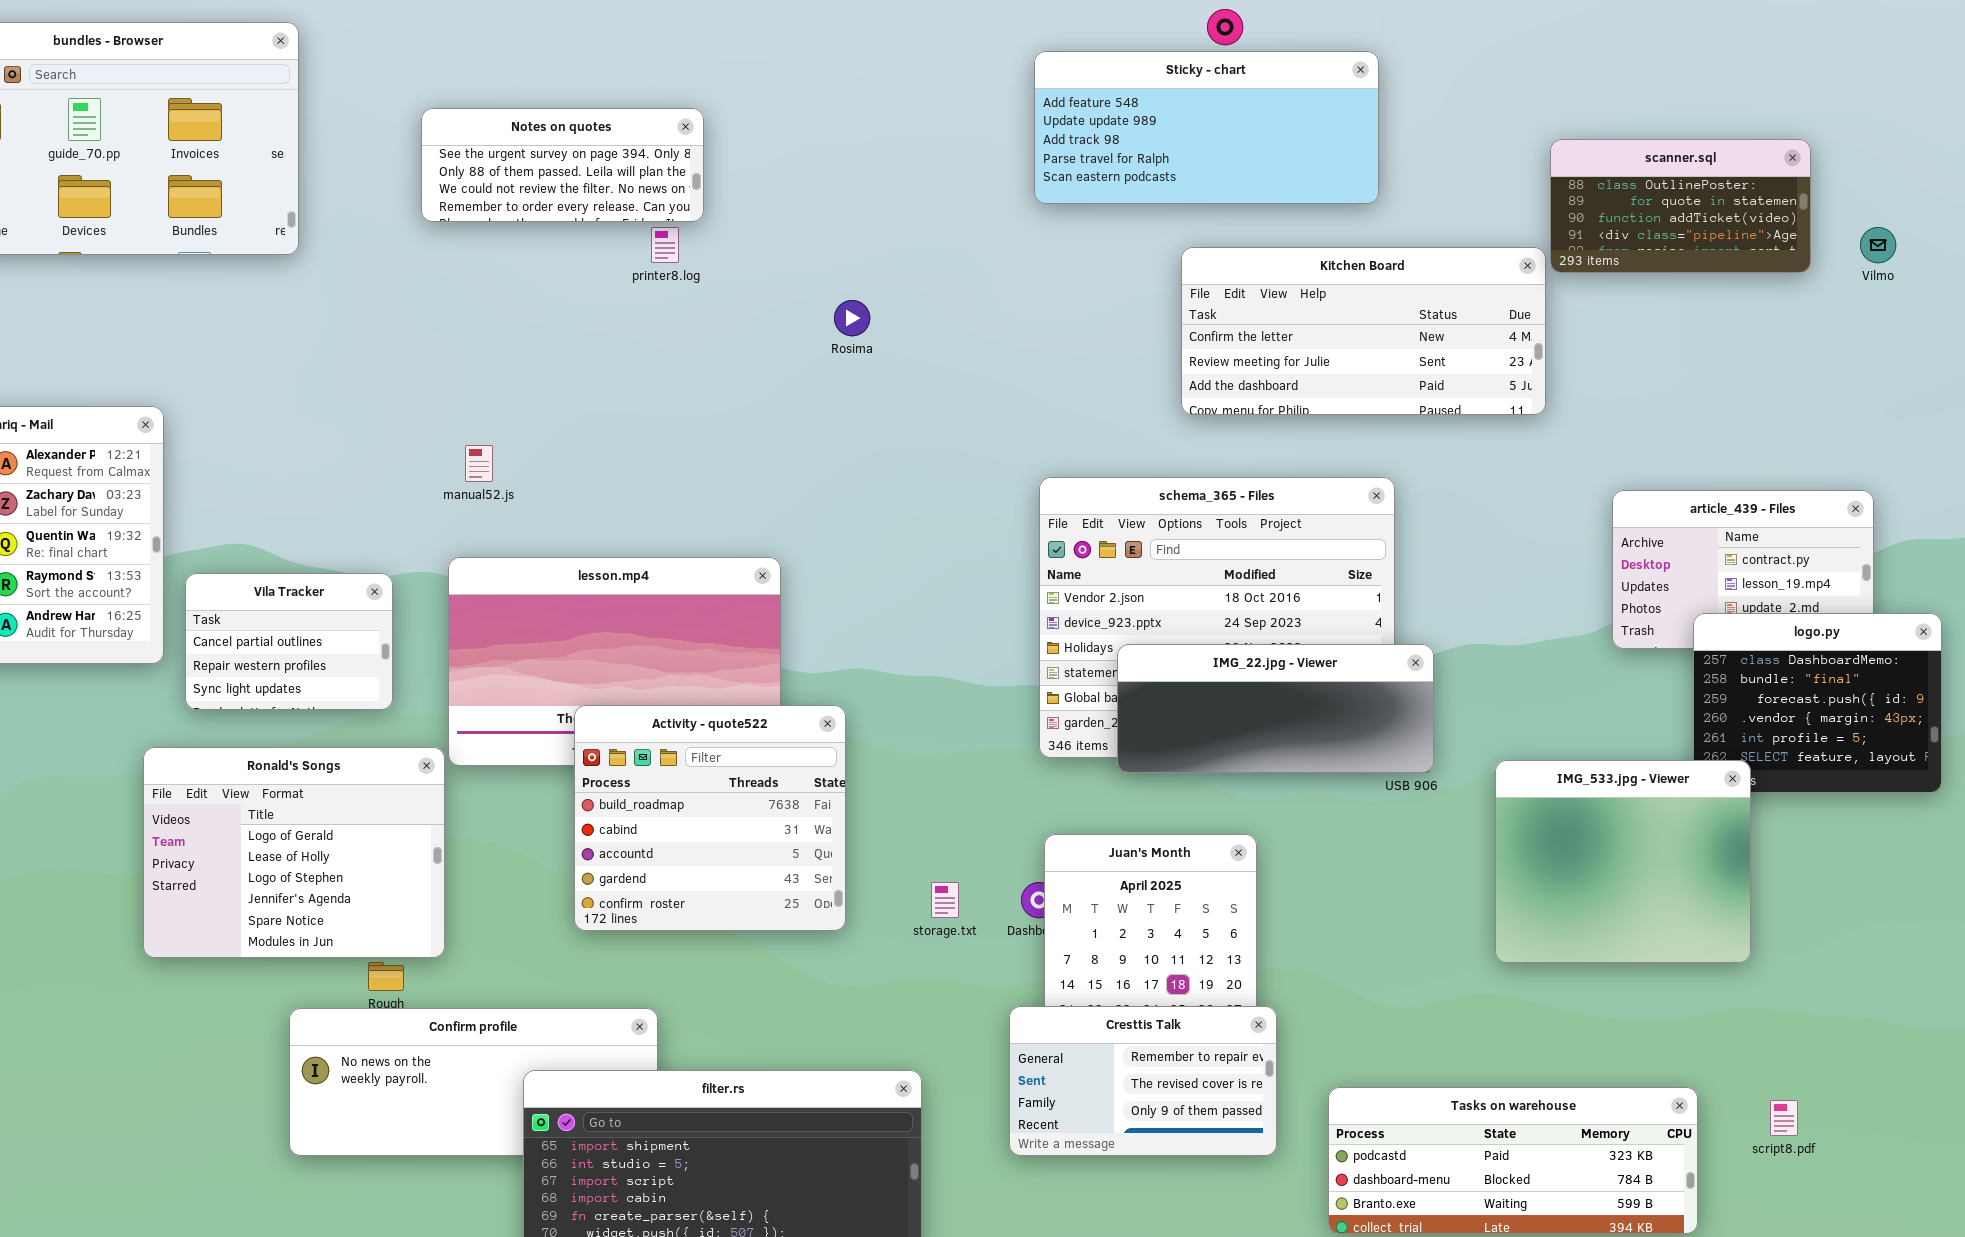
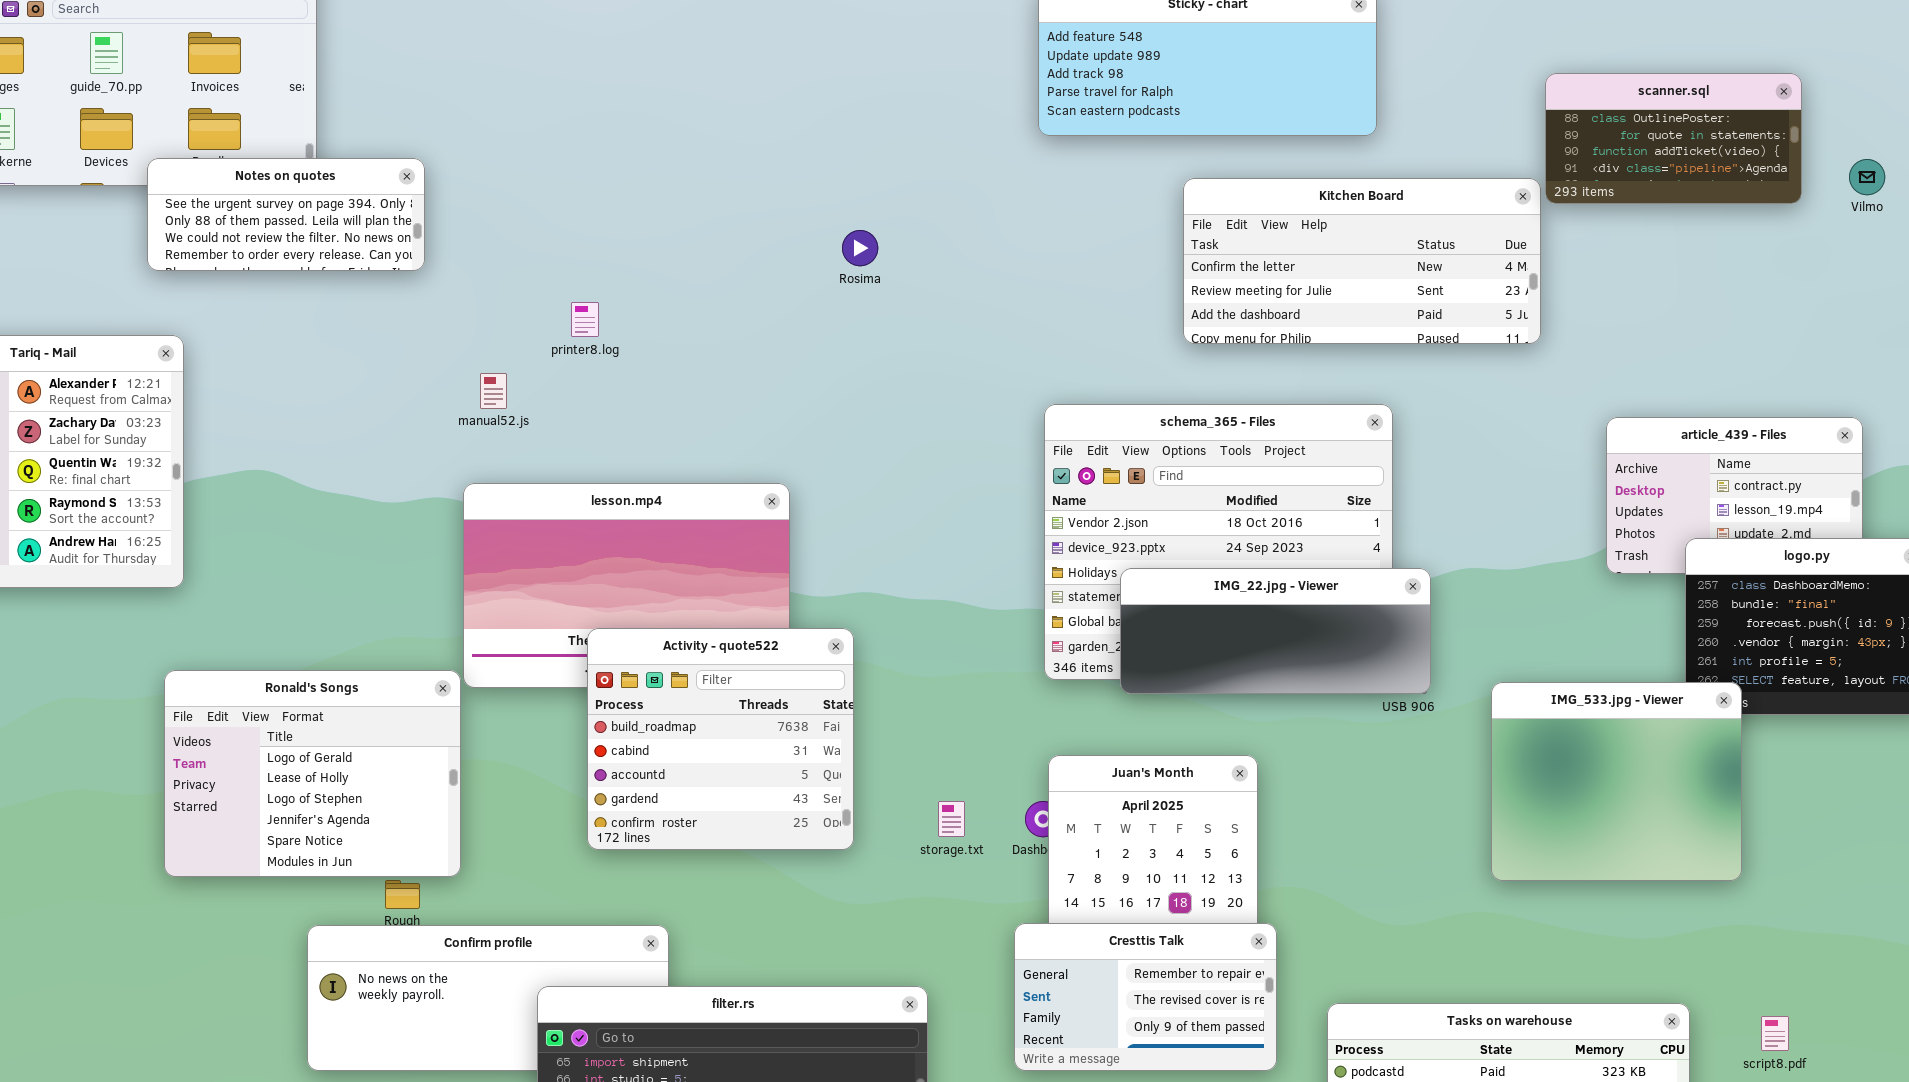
Notes on quotes: [421,108,704,222] -> [147,158,425,271], moved
printer8.log: [651,227,679,263] -> [571,302,599,337], moved
Vila Tracker: [185,573,393,710] -> none, closed

